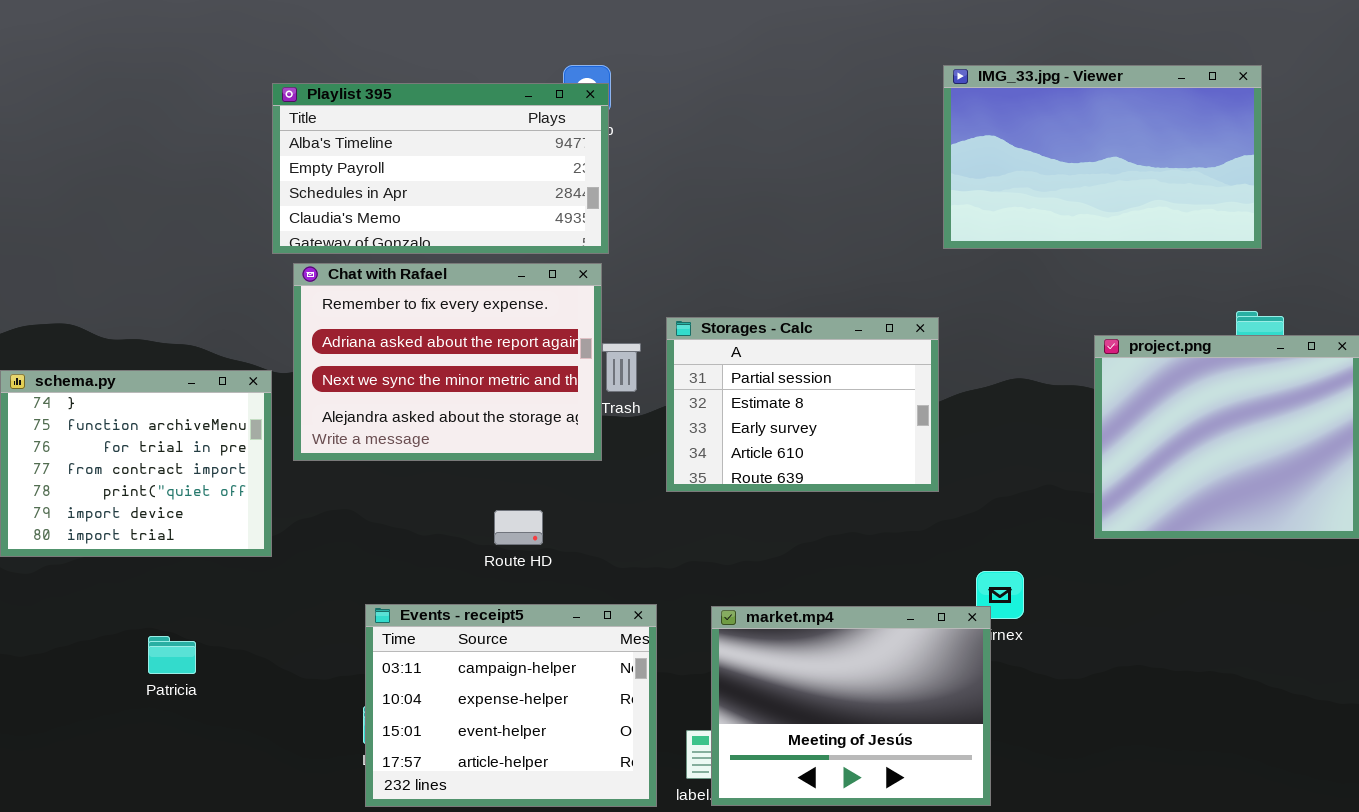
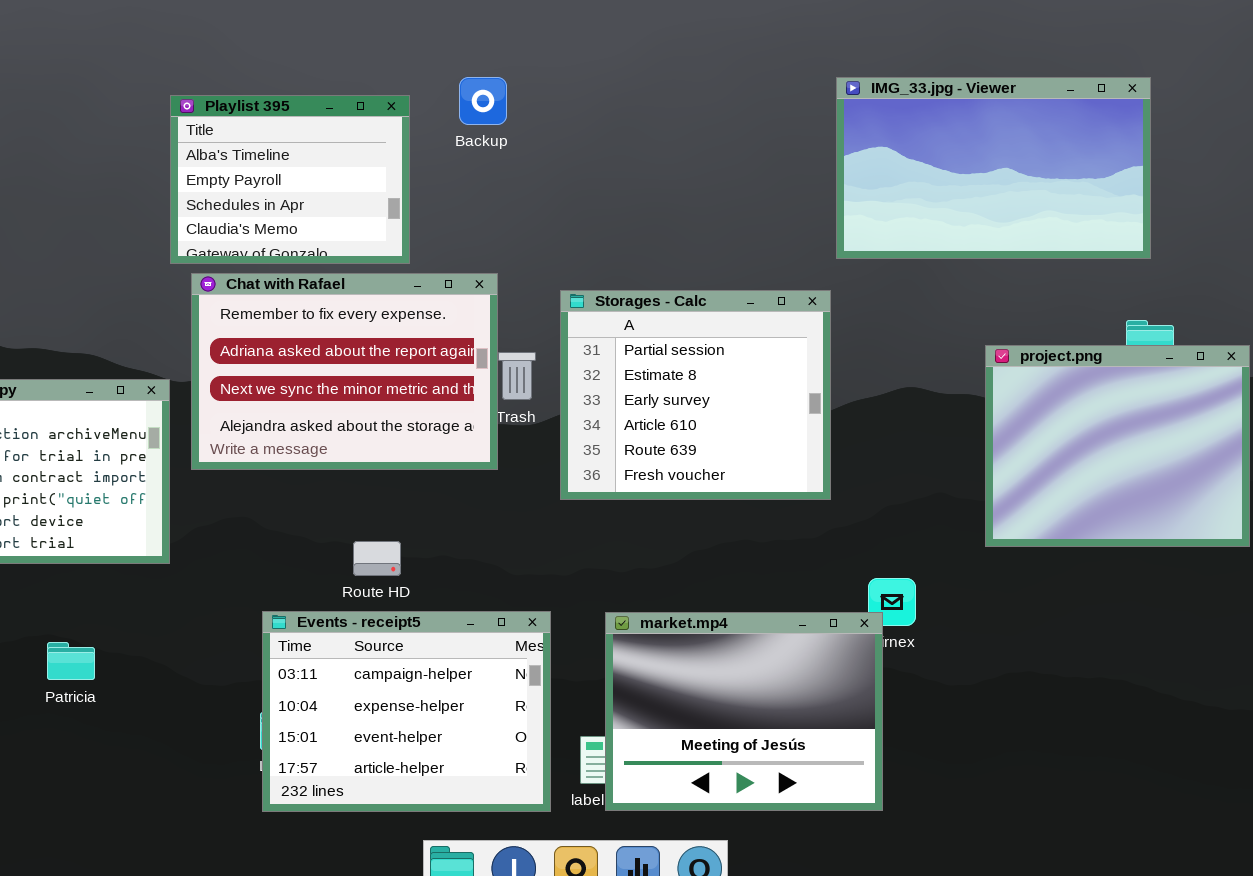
Playlist 395: [272,83,609,254] -> [170,95,410,264], resized
Storages - Calc: [666,317,939,492] -> [560,290,831,500], resized
Route HD: [494,510,543,545] -> [353,541,401,576], moved

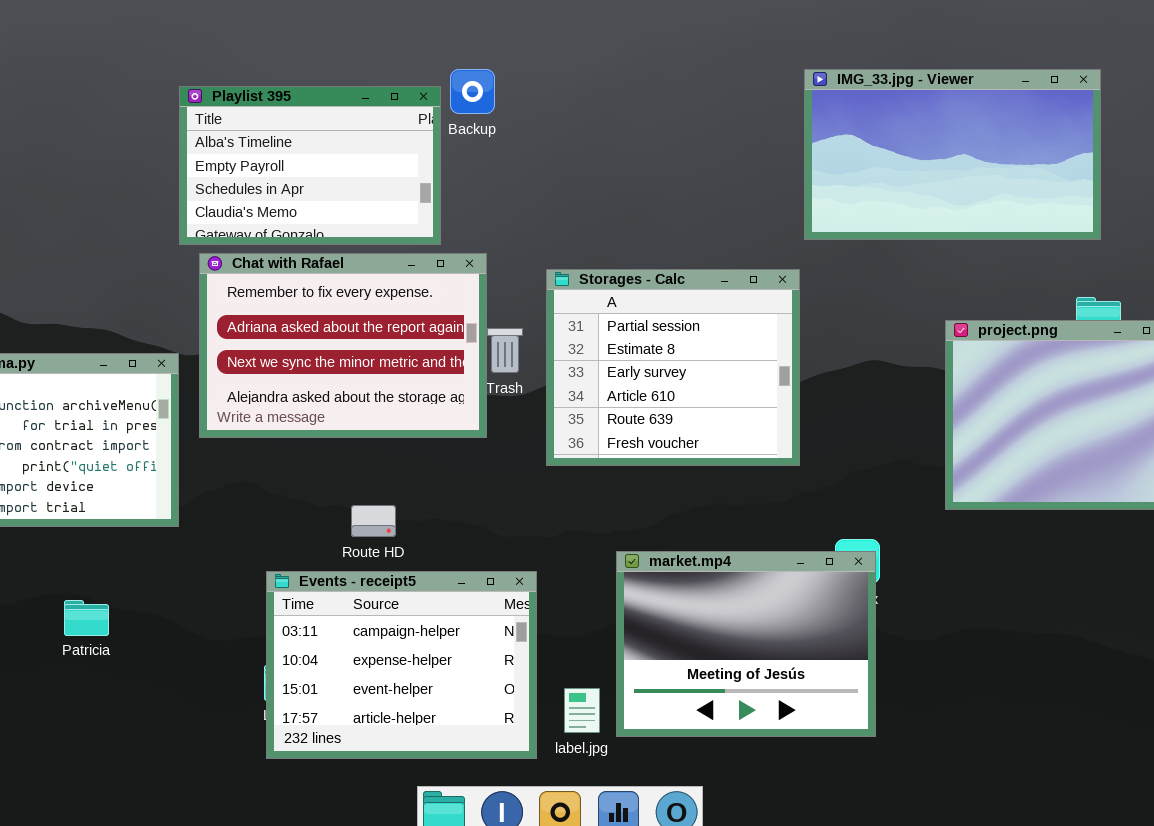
Playlist 395: [170,95,410,264] -> [179,86,441,245], resized
market.mp4: [605,612,883,811] -> [616,551,876,737], moved

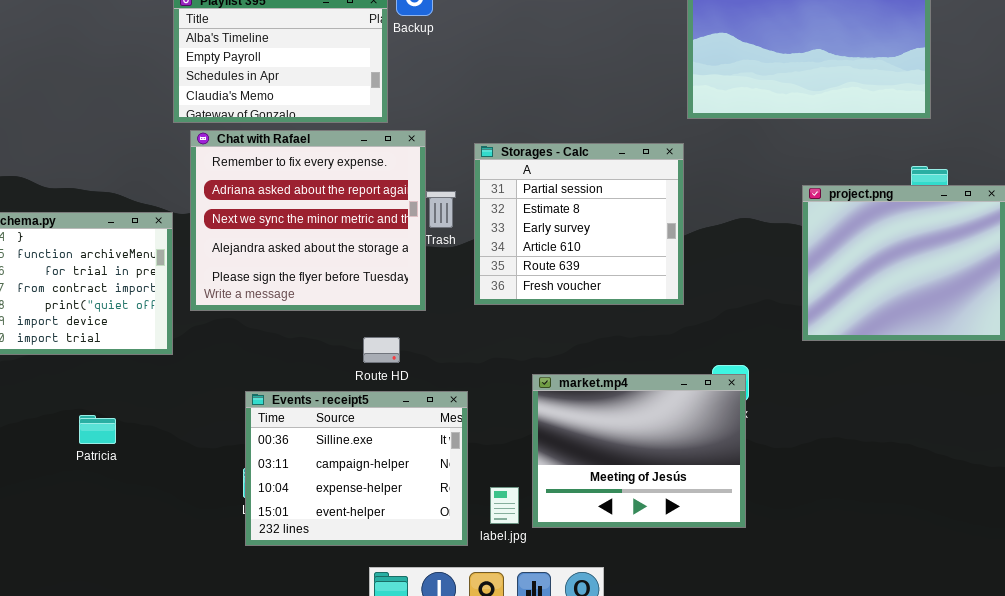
Chat with Rafael: [199,253,487,438] -> [190,130,426,311], resized
Route HD: [351,505,396,537] -> [363,337,400,363], moved
Events - receipt5: [266,571,537,759] -> [245,391,468,546], scrolled up 1 row

